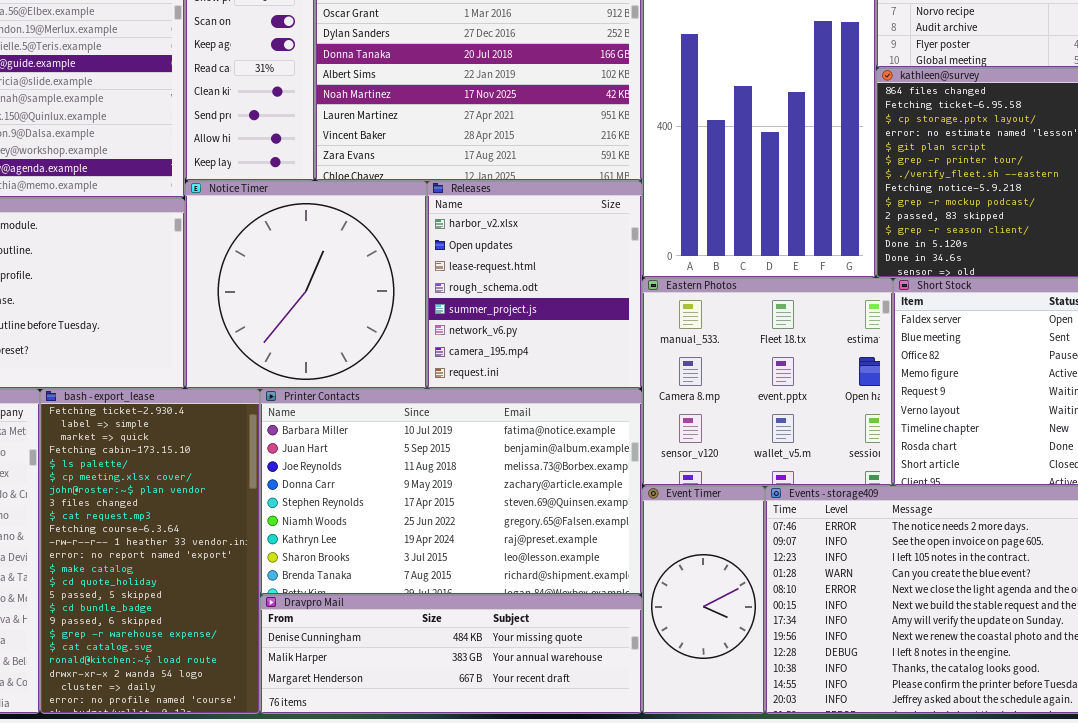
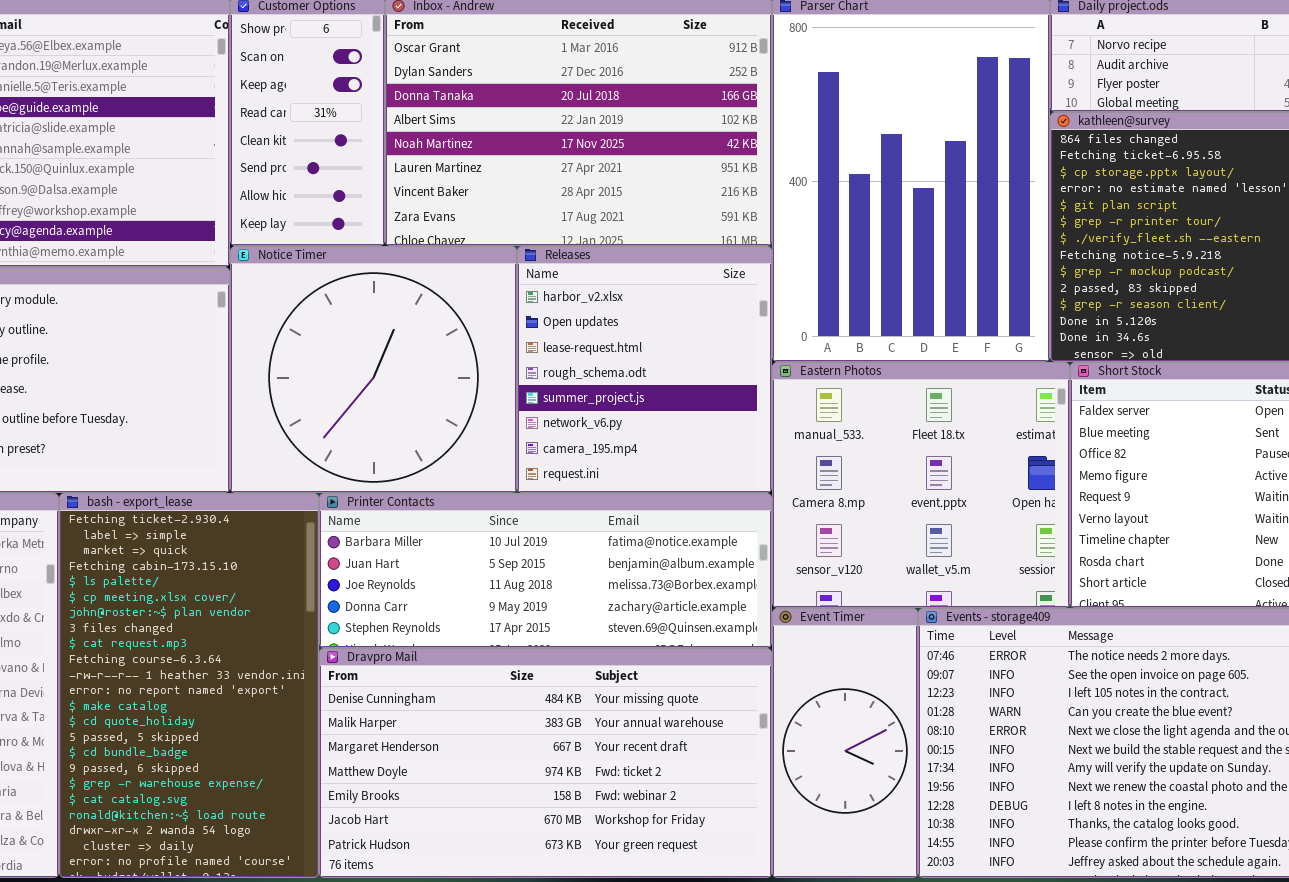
Printer Contacts: [260,389,642,595] -> [319,493,772,648], resized
Dravpro Mail: [260,595,642,714] -> [319,648,772,878], resized

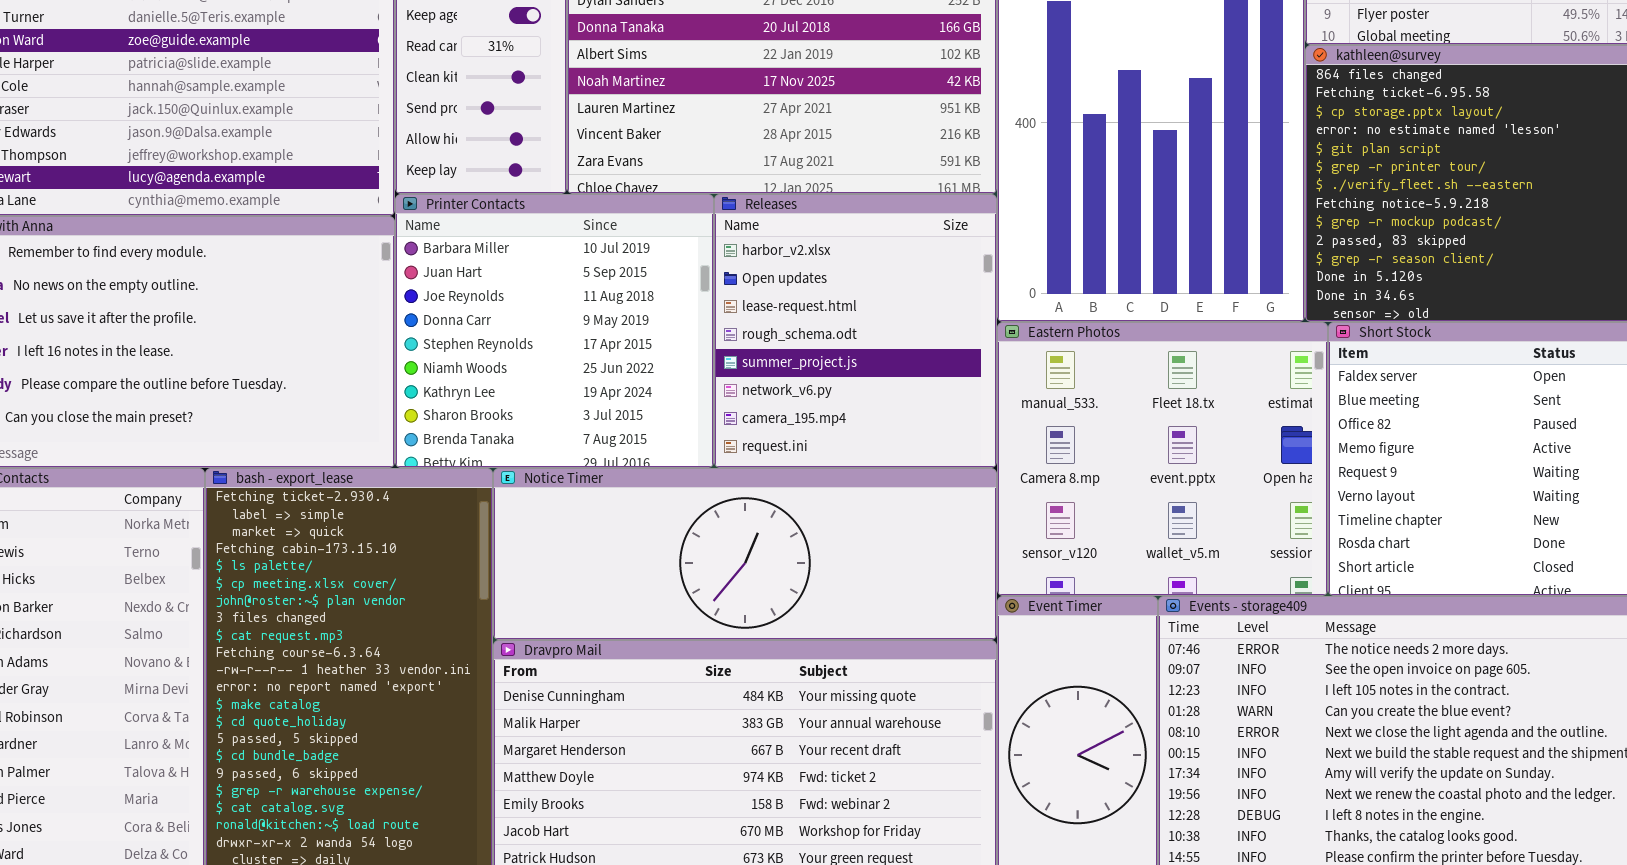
Notice Timer: [230,246,517,493] -> [493,468,997,640], moved, resized
Printer Contacts: [319,493,772,648] -> [395,194,714,468], moved, resized

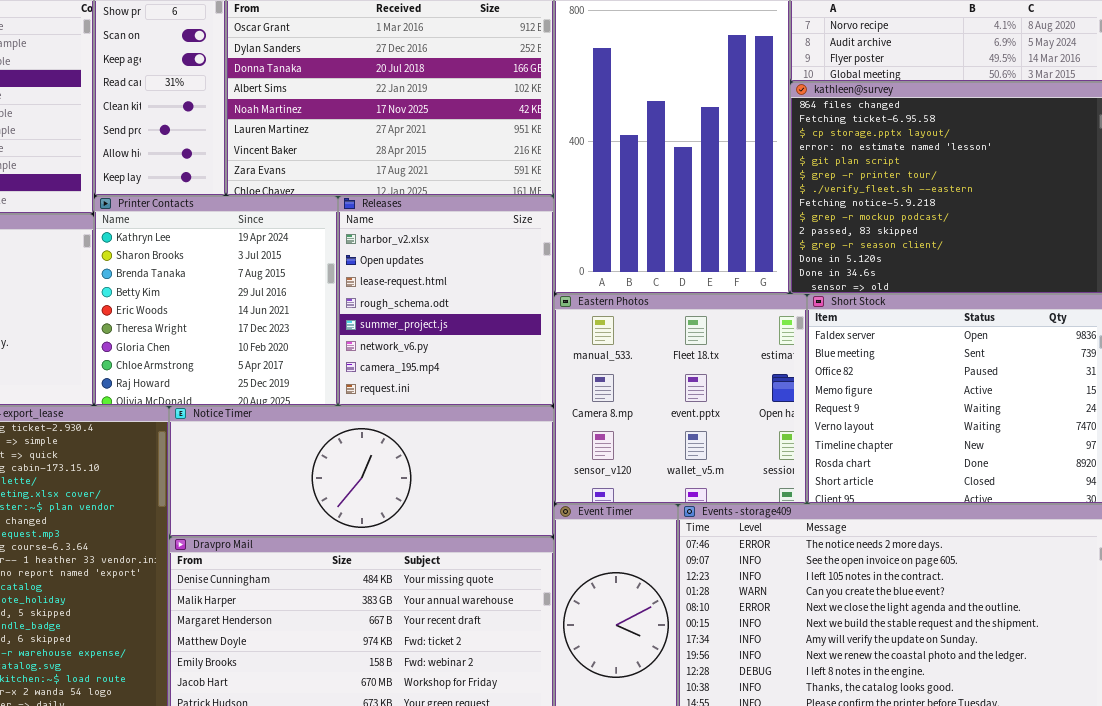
Printer Contacts: [395,194,714,468] -> [94,196,338,406], scrolled down 6 rows

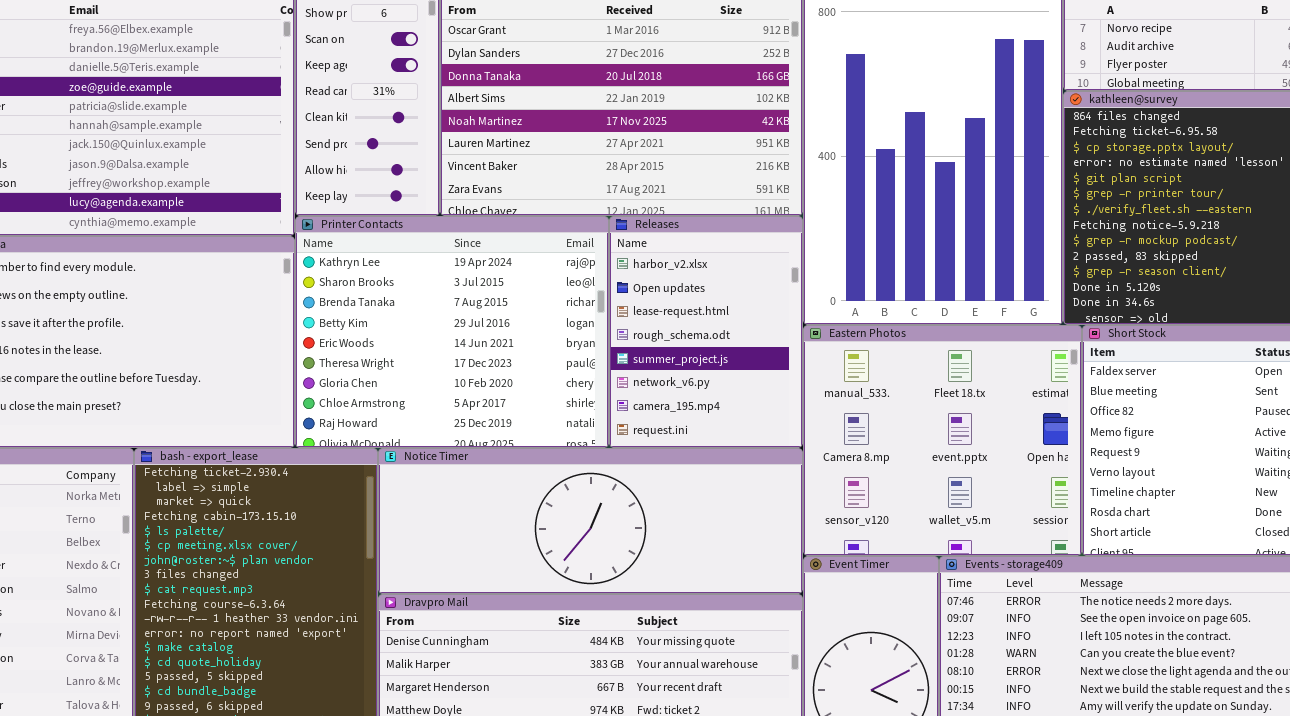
Printer Contacts: [94,196,338,406] -> [295,216,609,448], resized
Releases: [338,196,554,406] -> [609,216,803,448], resized

